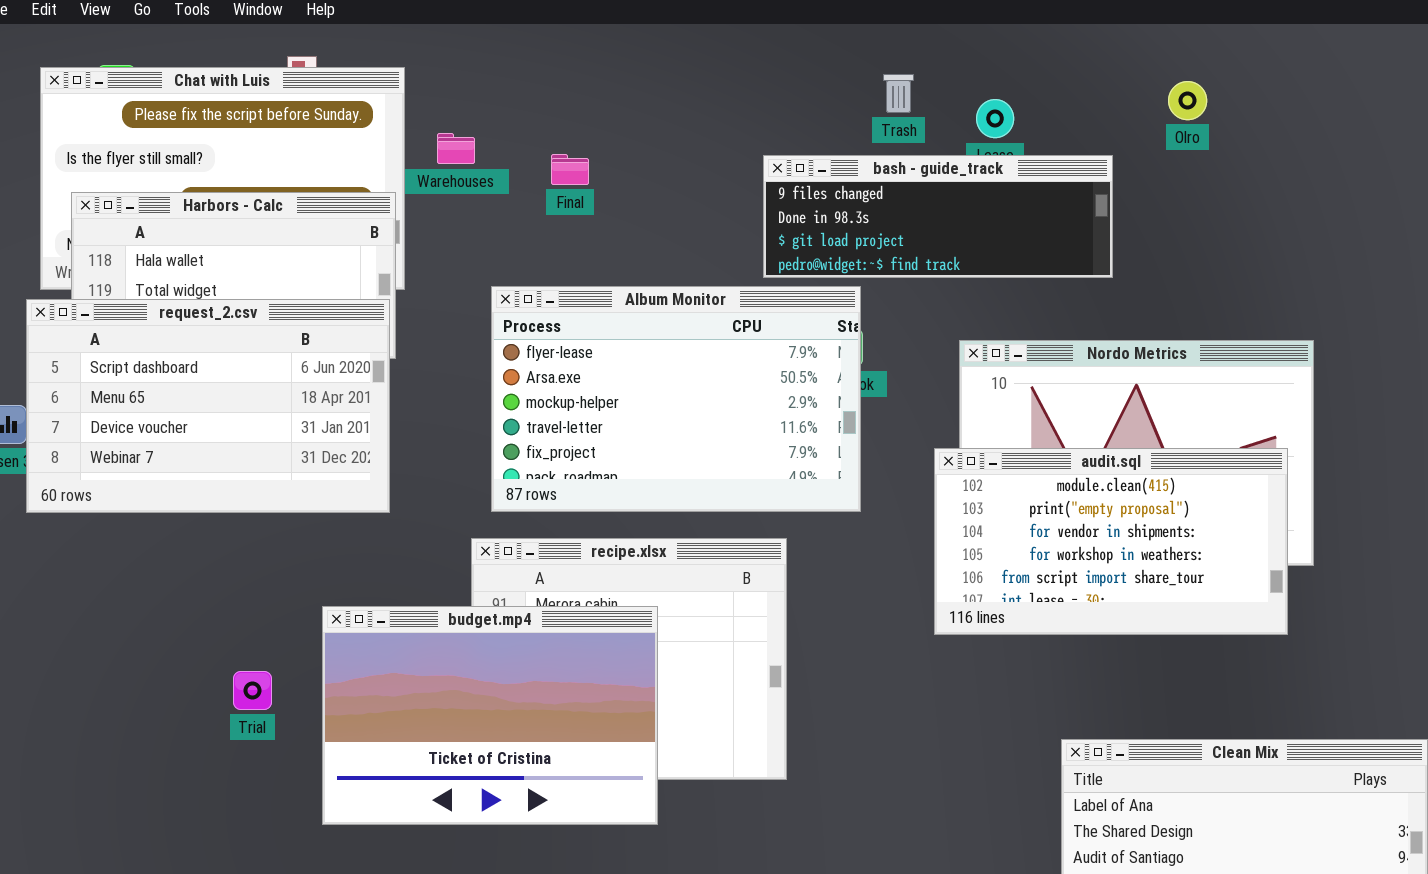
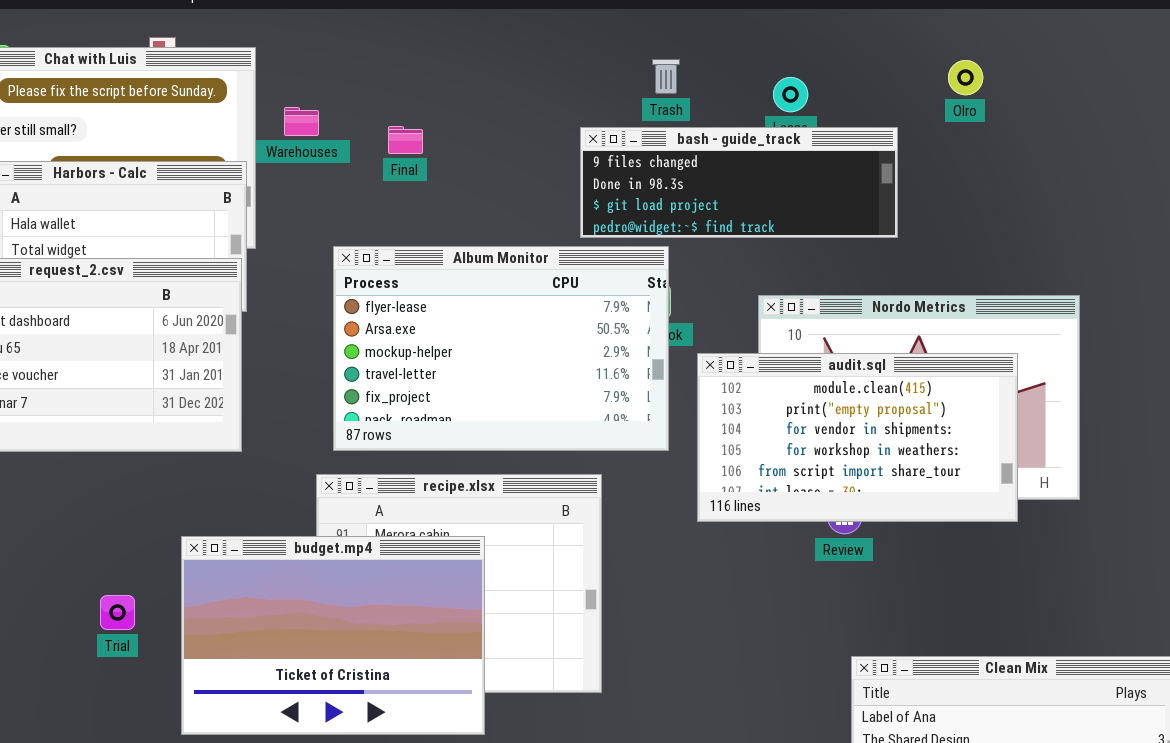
Trash: [883,74,914,113] -> [652,59,680,94], moved
audit.sql: [934,448,1288,635] -> [697,353,1018,522], moved

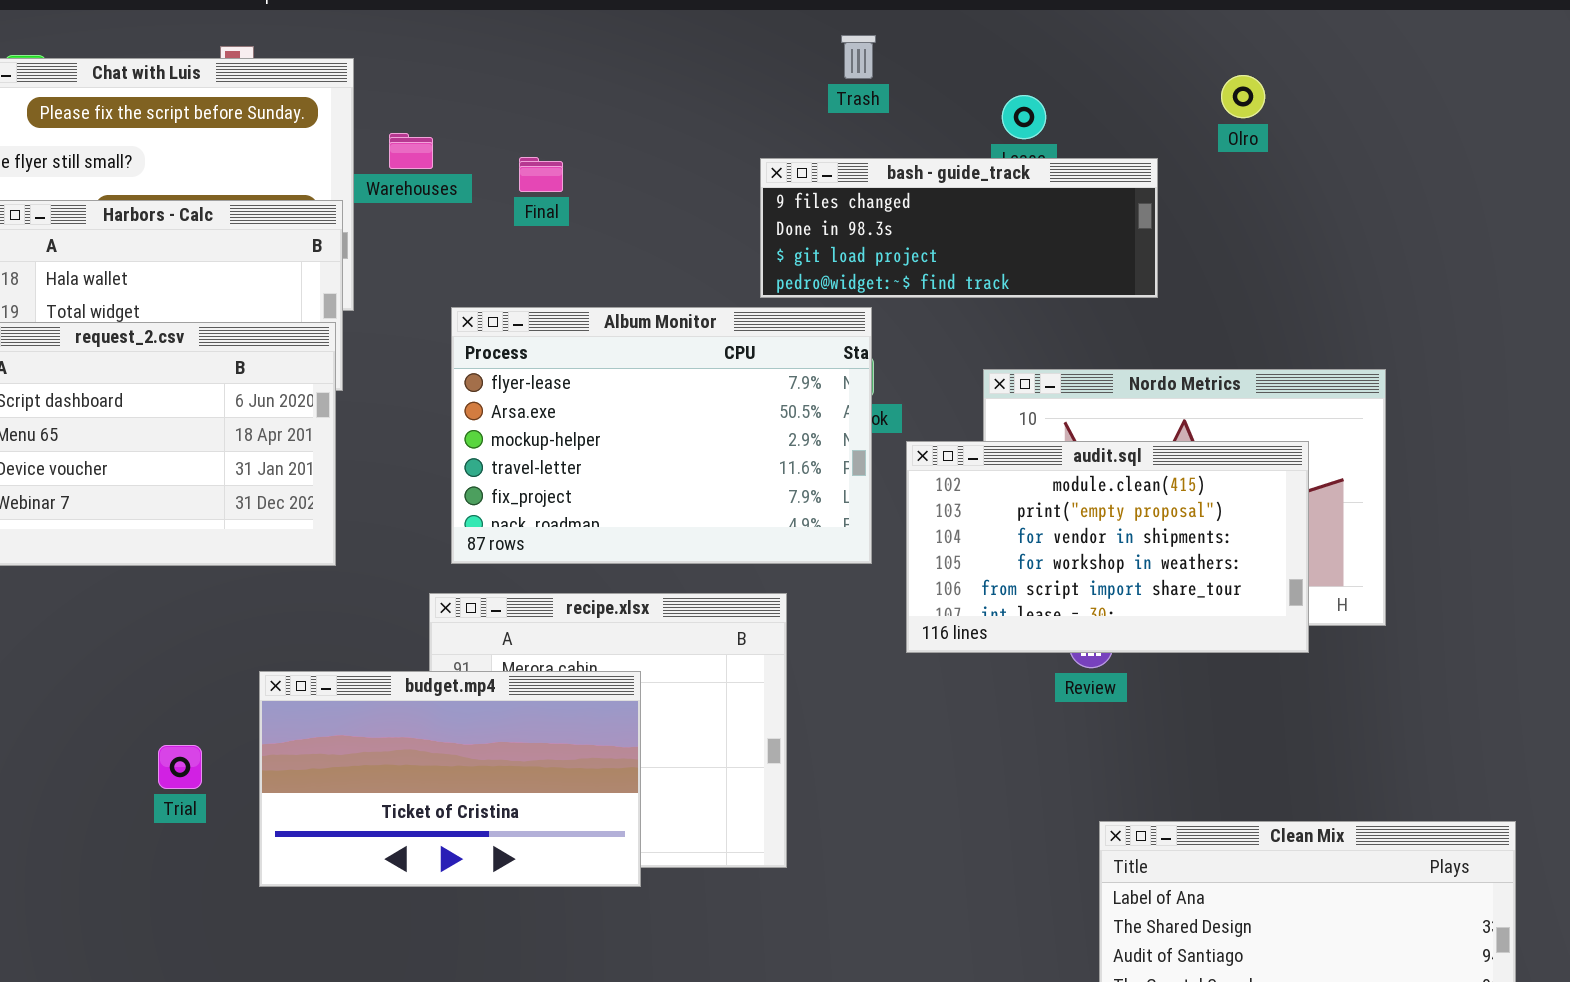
Trash: [652,59,680,94] -> [841,35,876,79], moved
budget.mp4: [181,536,485,735] -> [259,671,641,887], resized

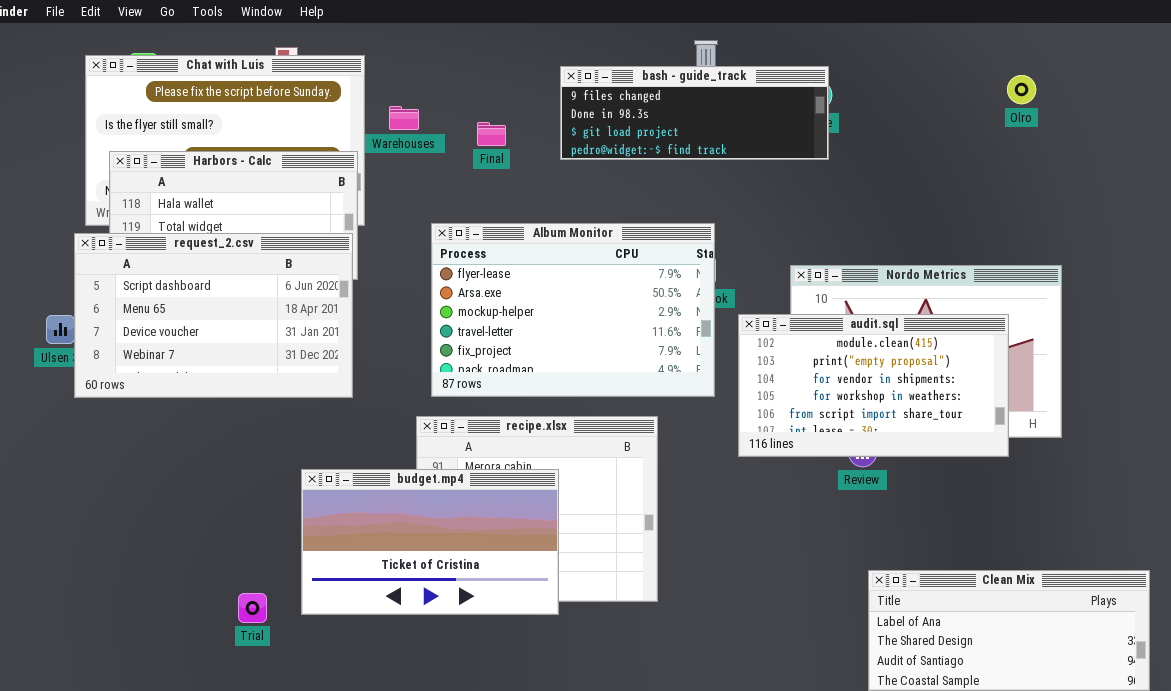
Olro: [1221,75,1265,118] -> [1007,75,1036,104], moved
bash - guide_track: [760,158,1158,298] -> [560,66,829,160], moved
Trial: [158,745,202,789] -> [238,593,267,623], moved

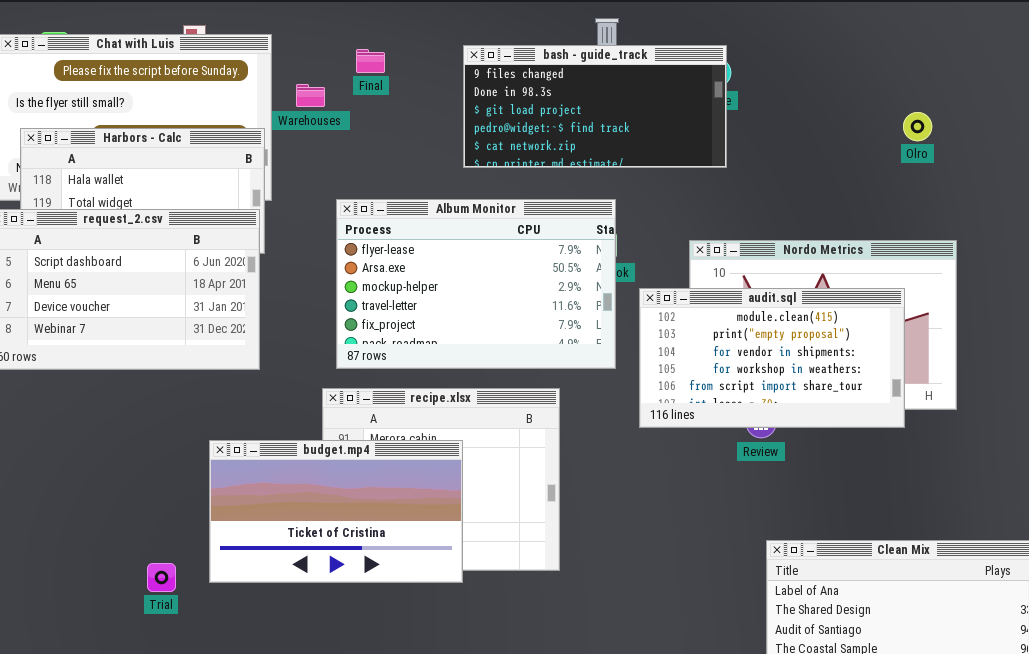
bash - guide_track: [560,66,829,160] -> [463,45,727,168], resized
Olro: [1007,75,1036,104] -> [903,112,932,141], moved
Final: [477,122,506,146] -> [356,49,385,73], moved

